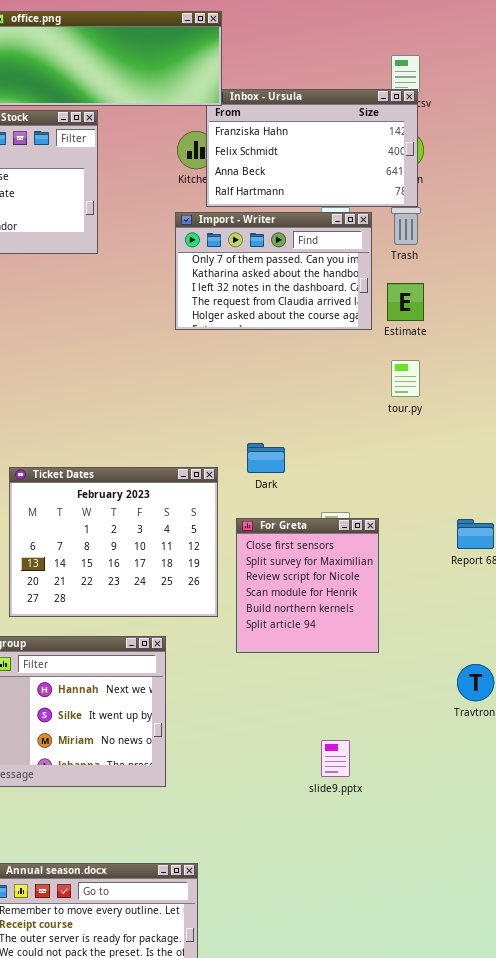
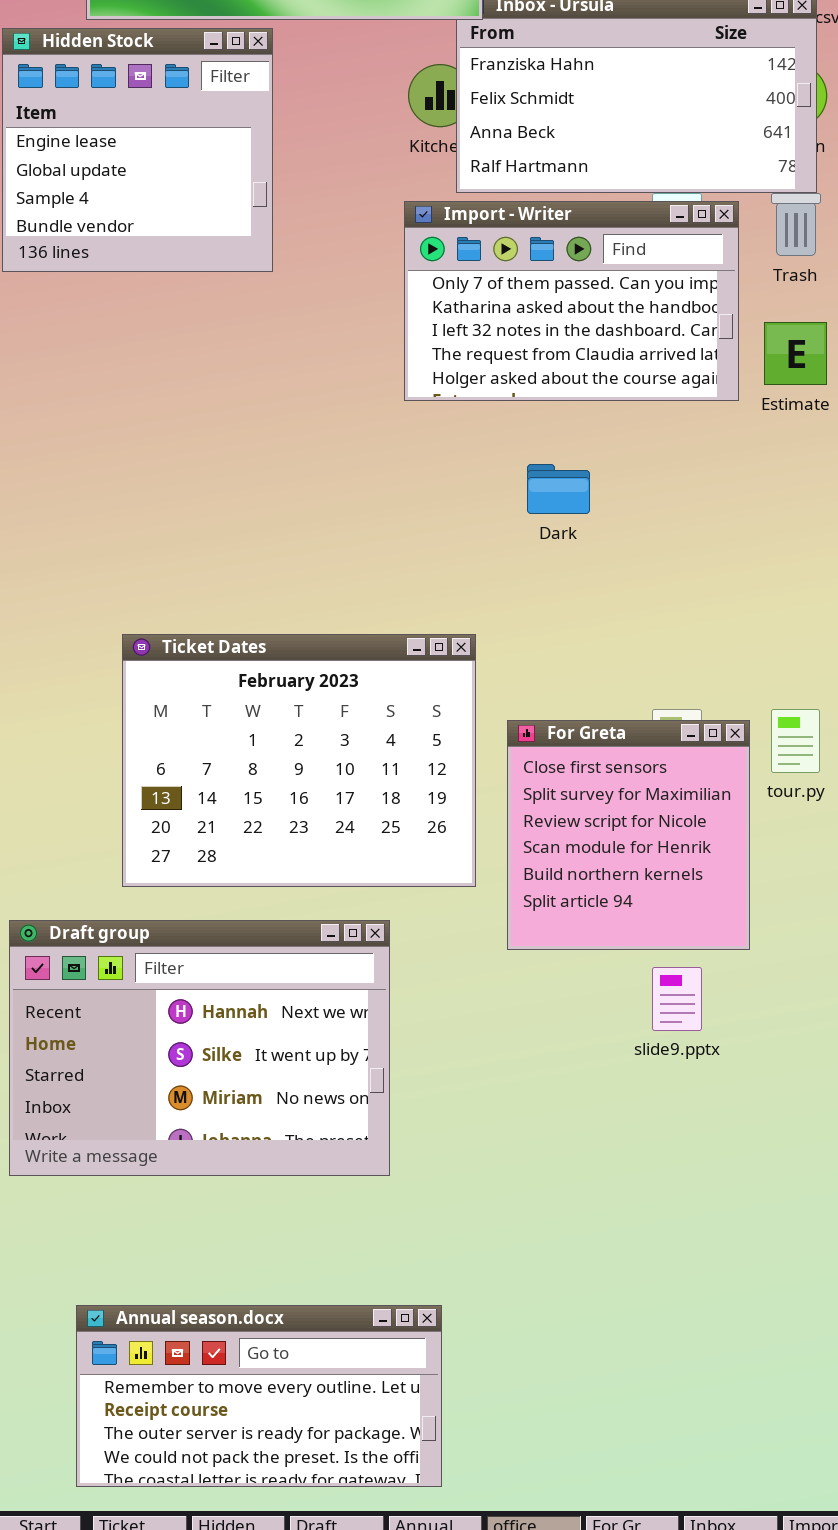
tour.py: [391,360,420,397] -> [771,709,820,773], moved
Dark: [247,443,285,473] -> [527,464,590,514], moved
slide9.pptx: [321,740,350,777] -> [652,967,702,1031], moved

